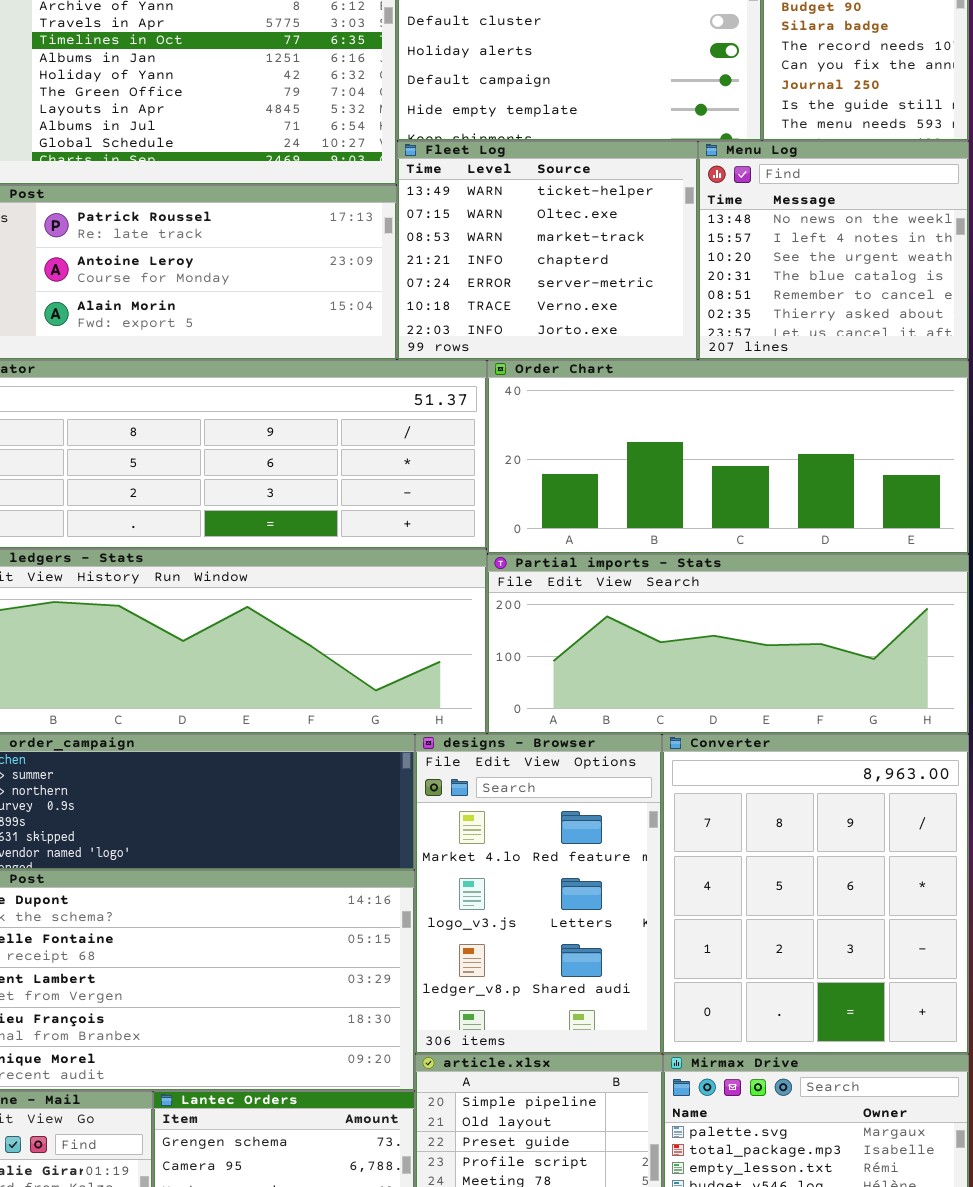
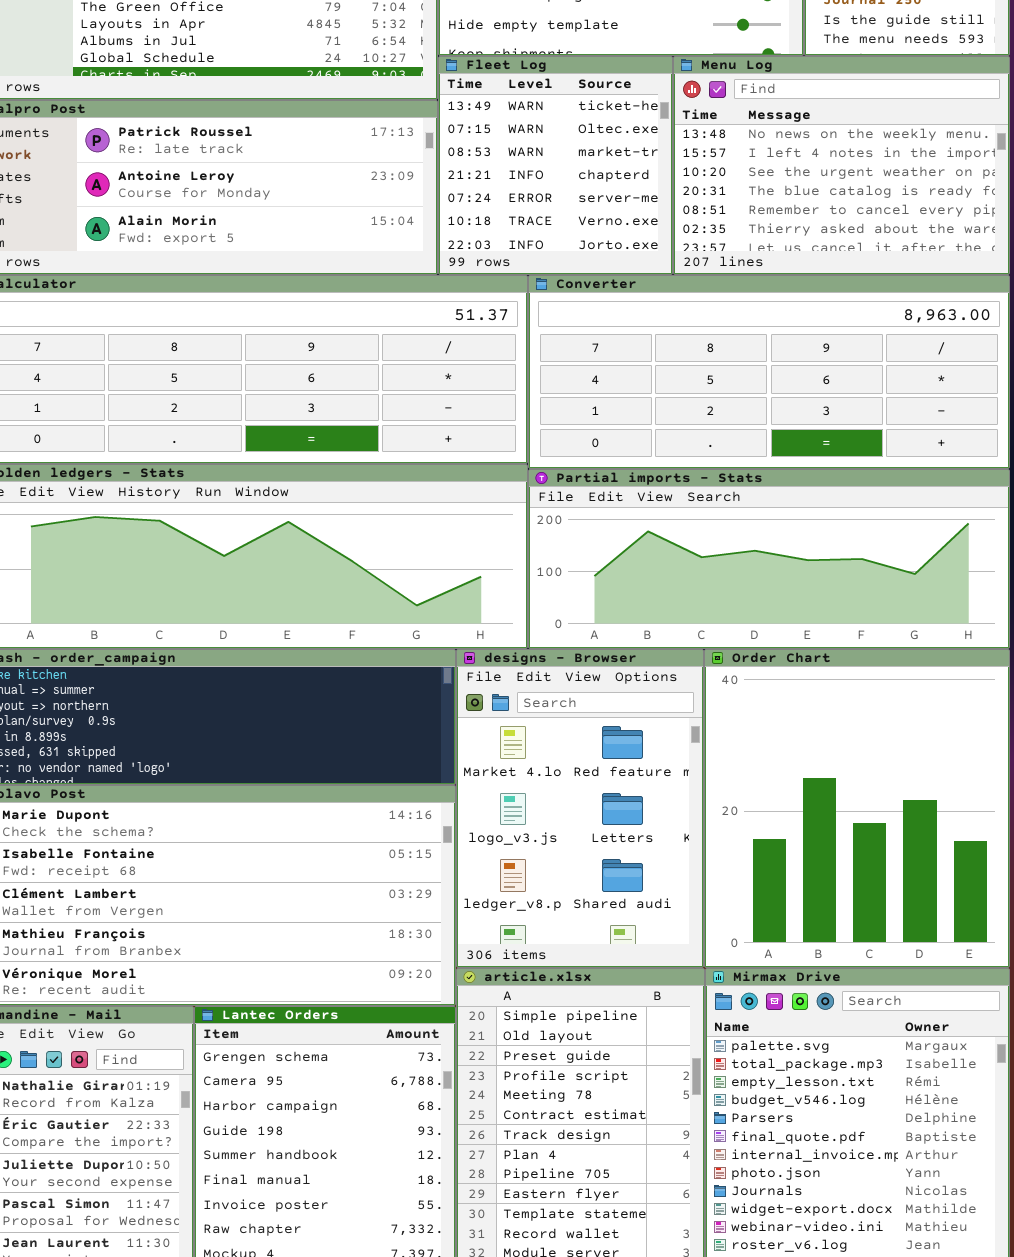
Fleet Log: [397,141,698,360] -> [438,56,673,275], resized
Menu Log: [698,141,969,360] -> [673,56,1010,275], resized
Order Chart: [487,360,969,554] -> [704,649,1010,968], moved, resized
Converter: [662,734,969,1054] -> [528,275,1010,469], moved, resized

